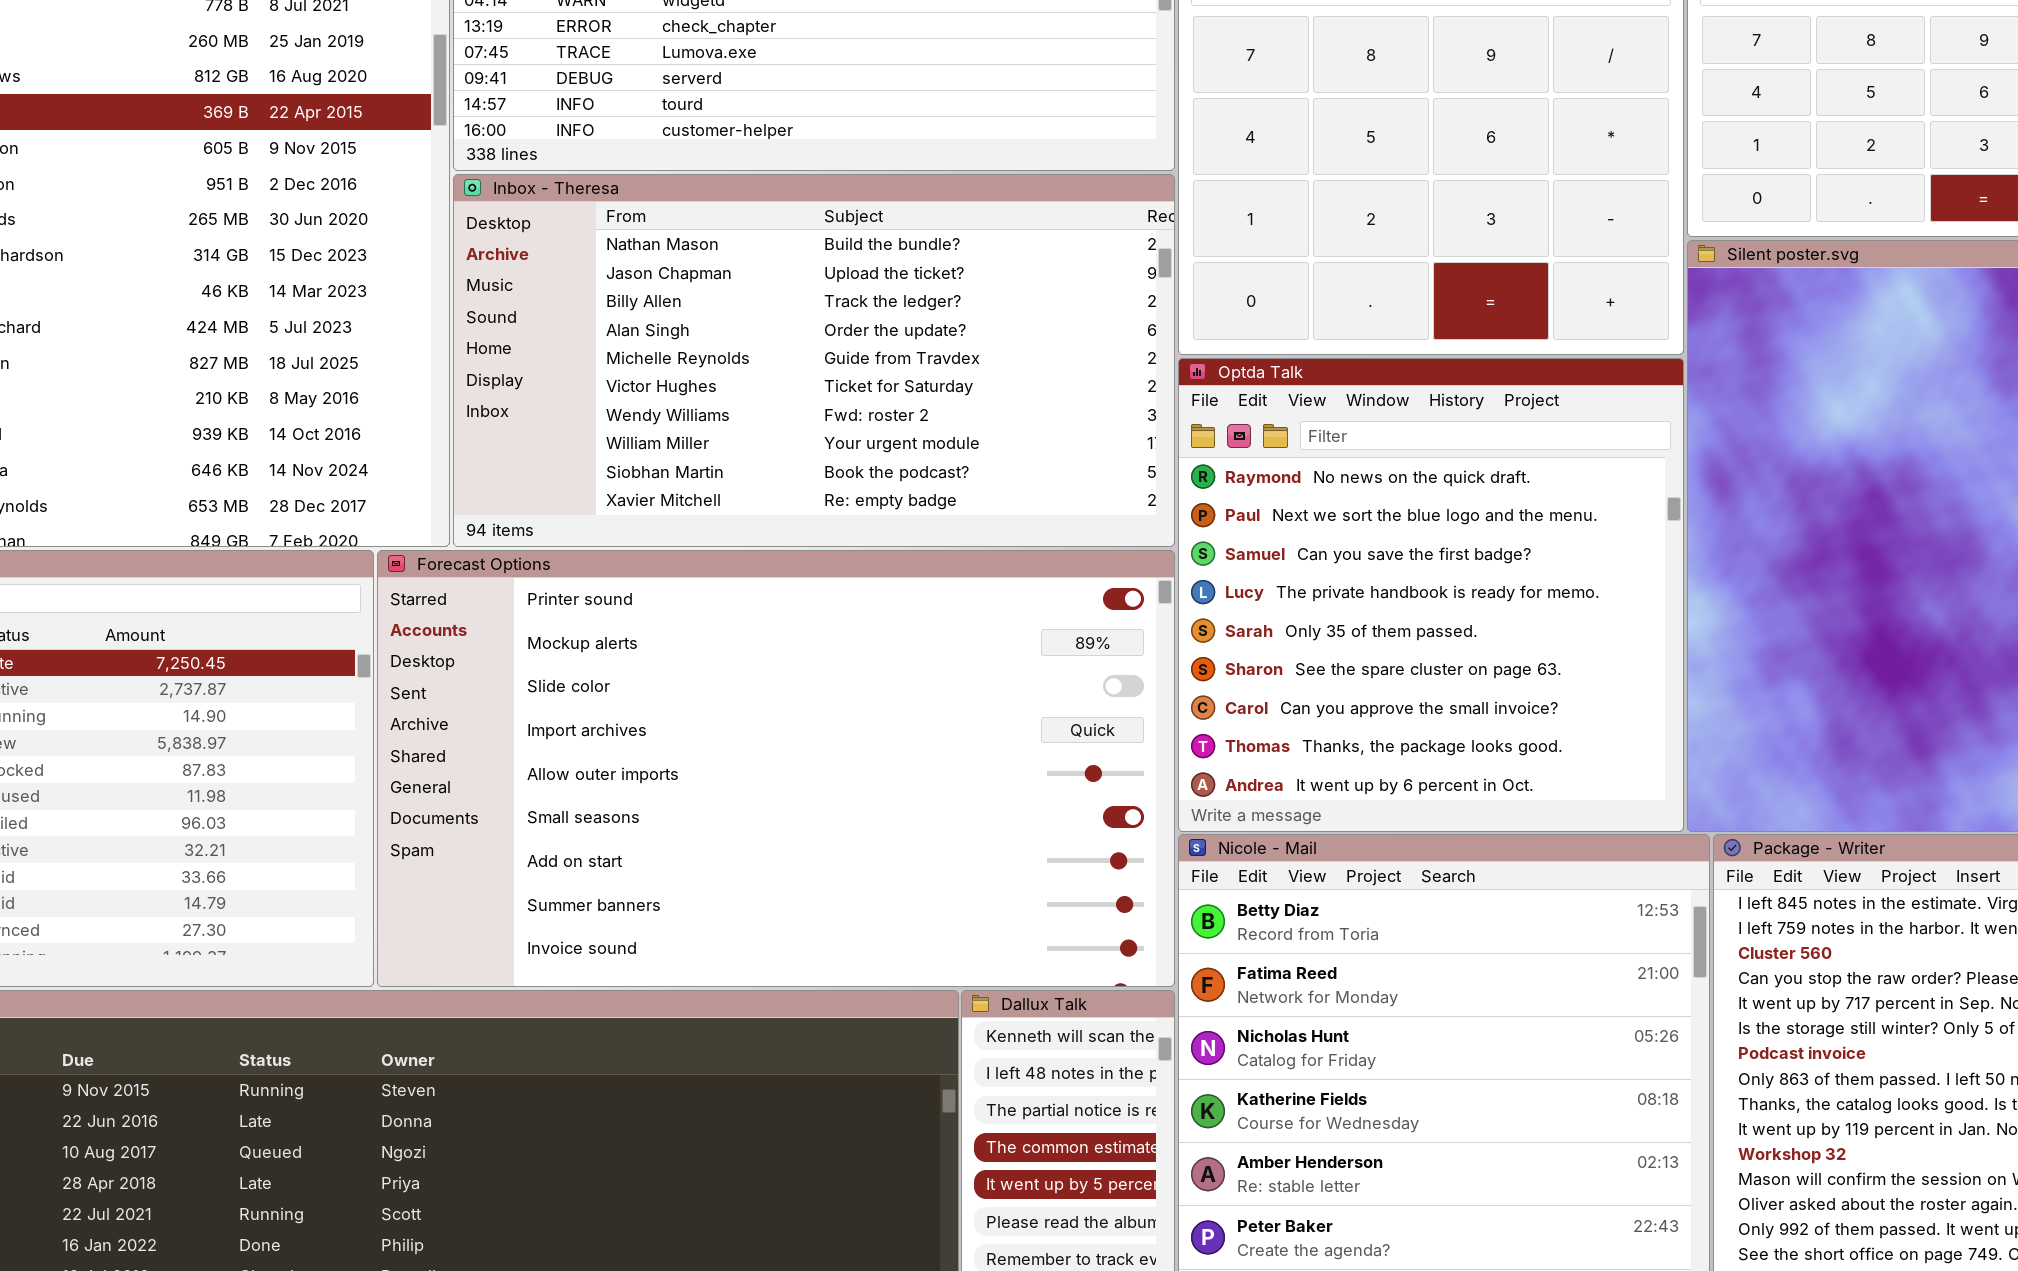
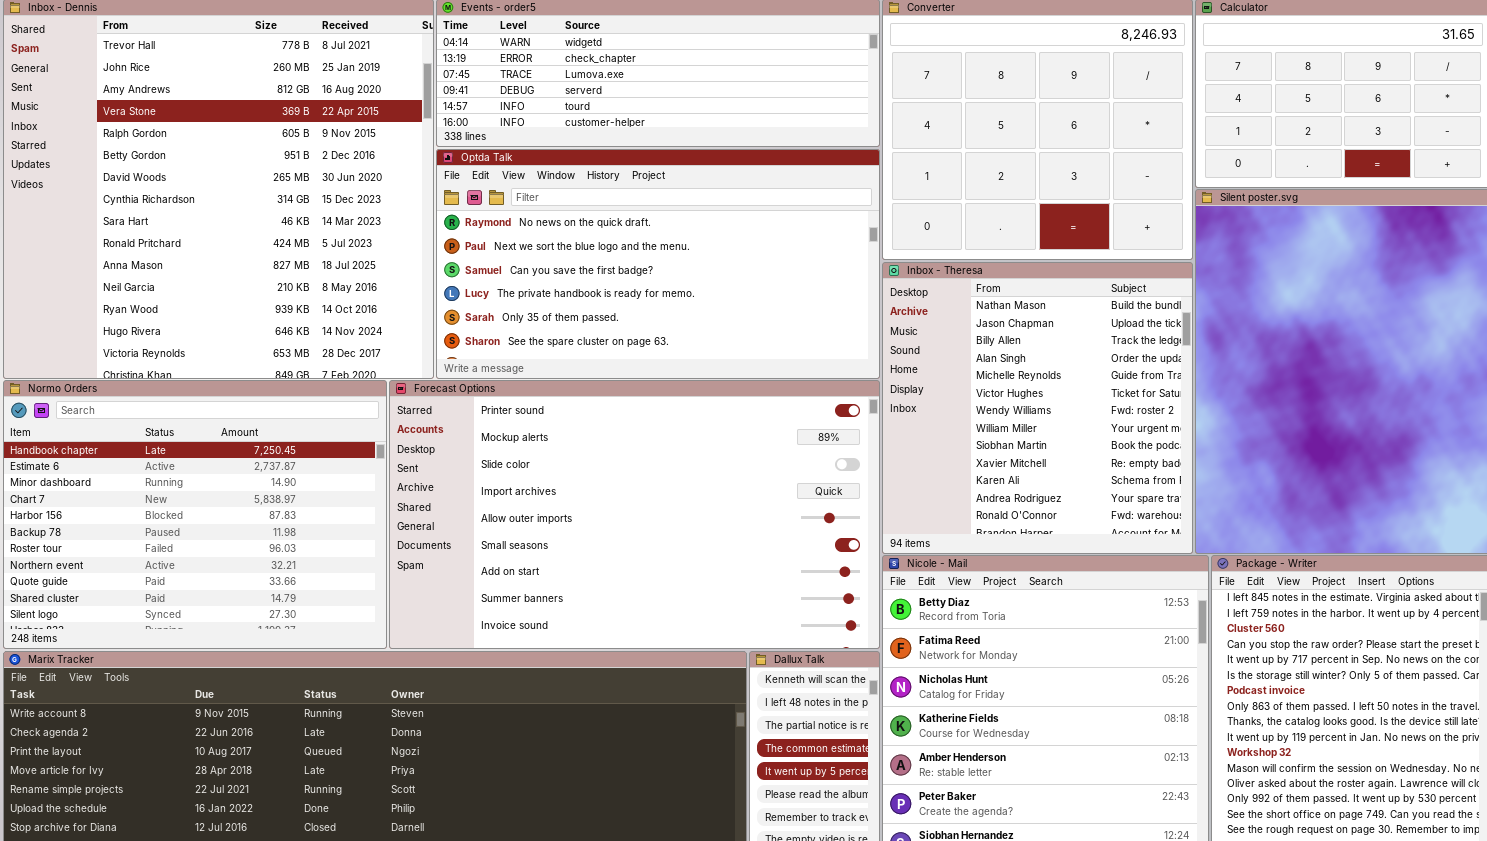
Inbox - Theresa: [453,174,1175,547] -> [882,262,1193,554], moved, resized
Optda Talk: [1178,358,1684,832] -> [436,149,880,379], moved, resized

